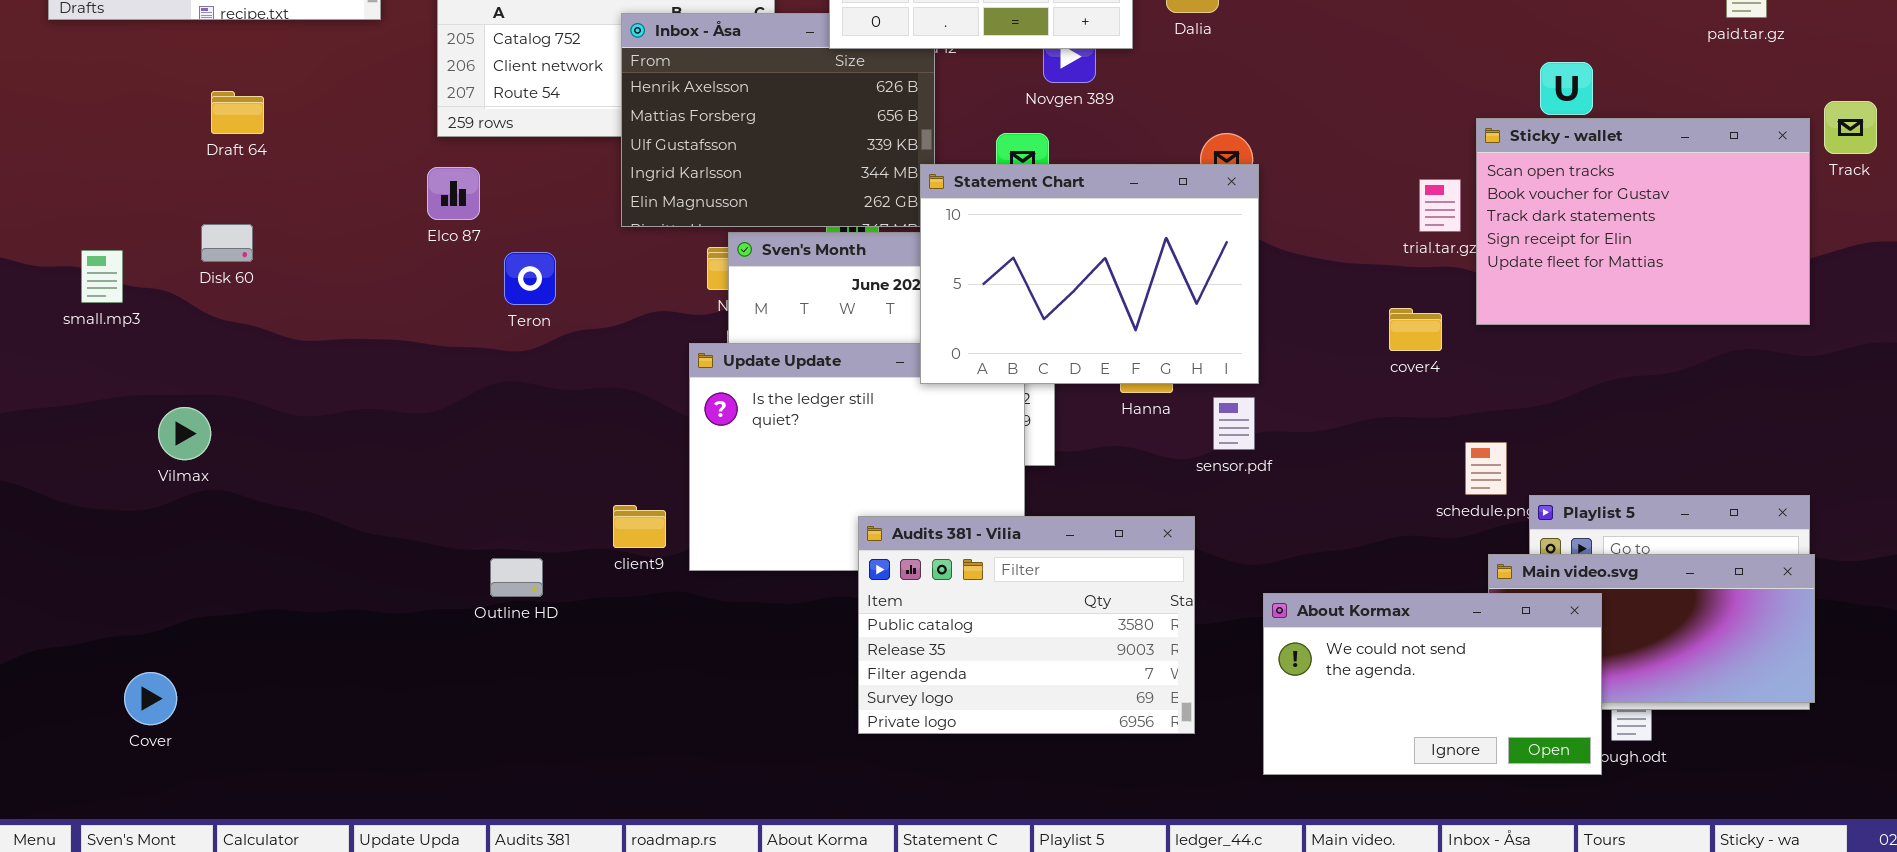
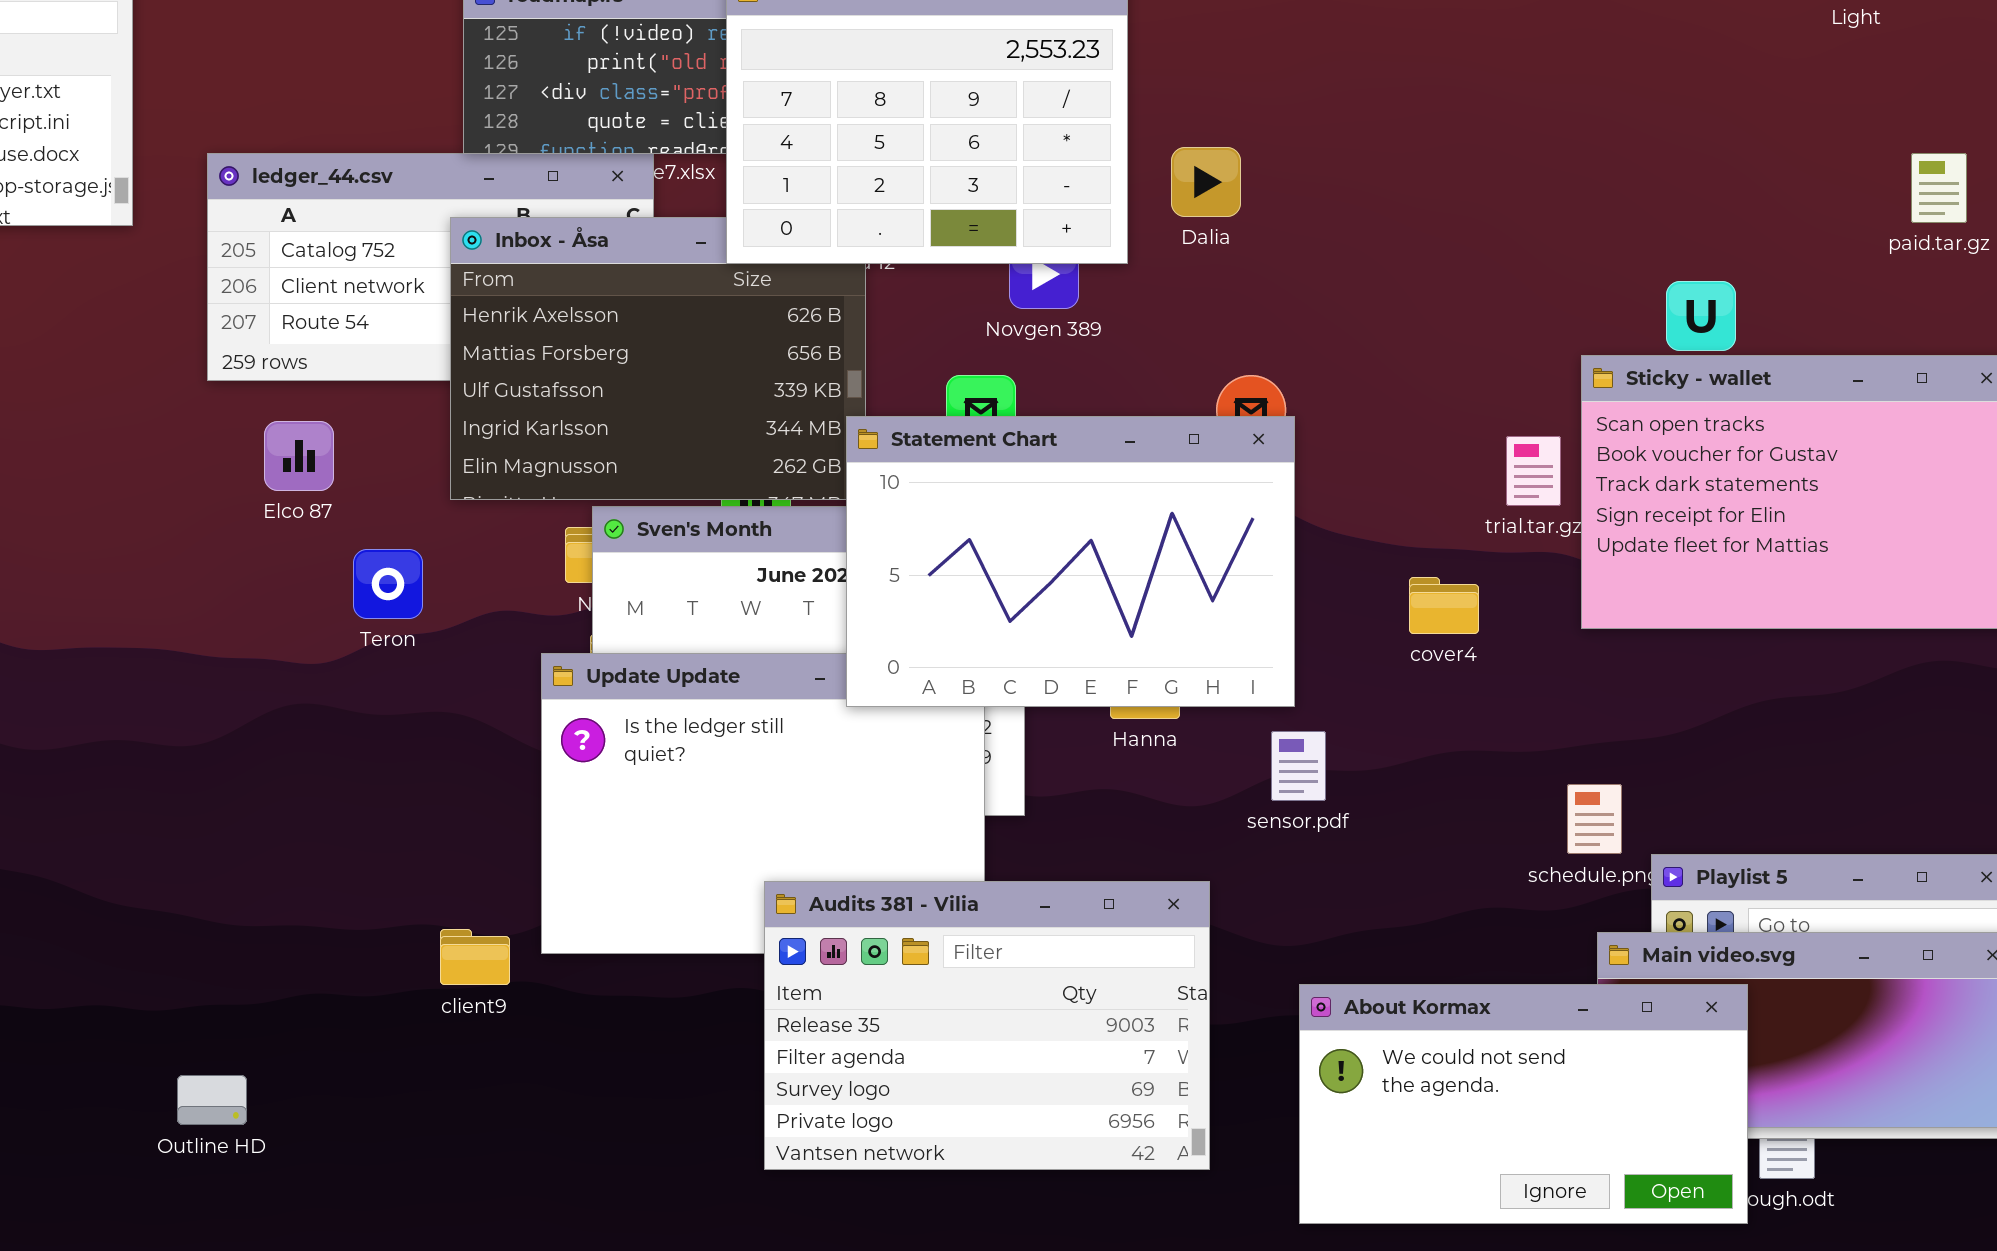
Elco 87: [427,167,480,220] -> [264,421,334,491], moved
Teron: [504,252,556,305] -> [353,549,423,619], moved
cover4: [1389,308,1442,351] -> [1409,577,1479,634], moved
sensor.pdf: [1213,397,1255,450] -> [1271,731,1326,801], moved
client9: [613,505,666,548] -> [440,929,510,985], moved
Audits 381 - Vilia: [858,516,1195,734] -> [764,881,1210,1170], scrolled down 1 row
Outline HD: [490,558,543,597] -> [177,1075,247,1125], moved

